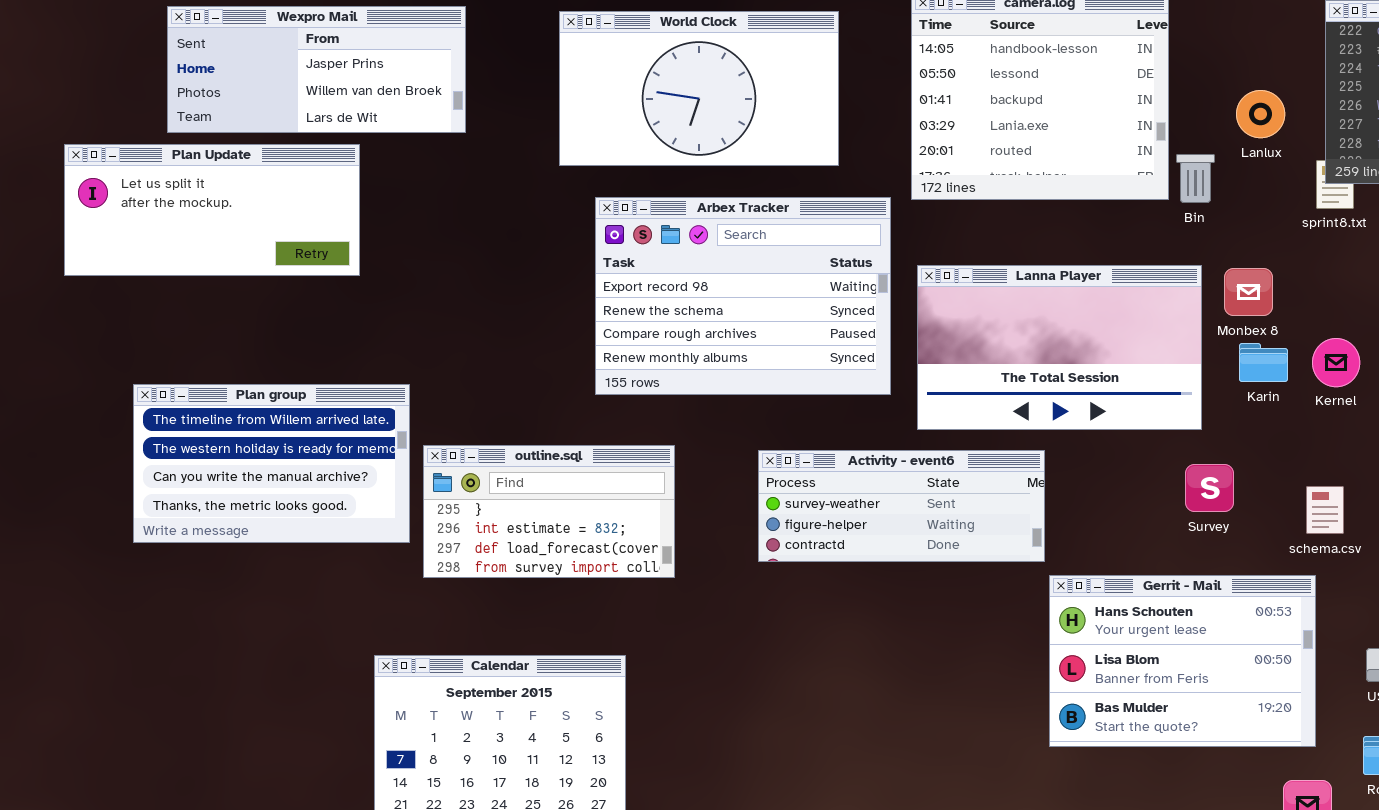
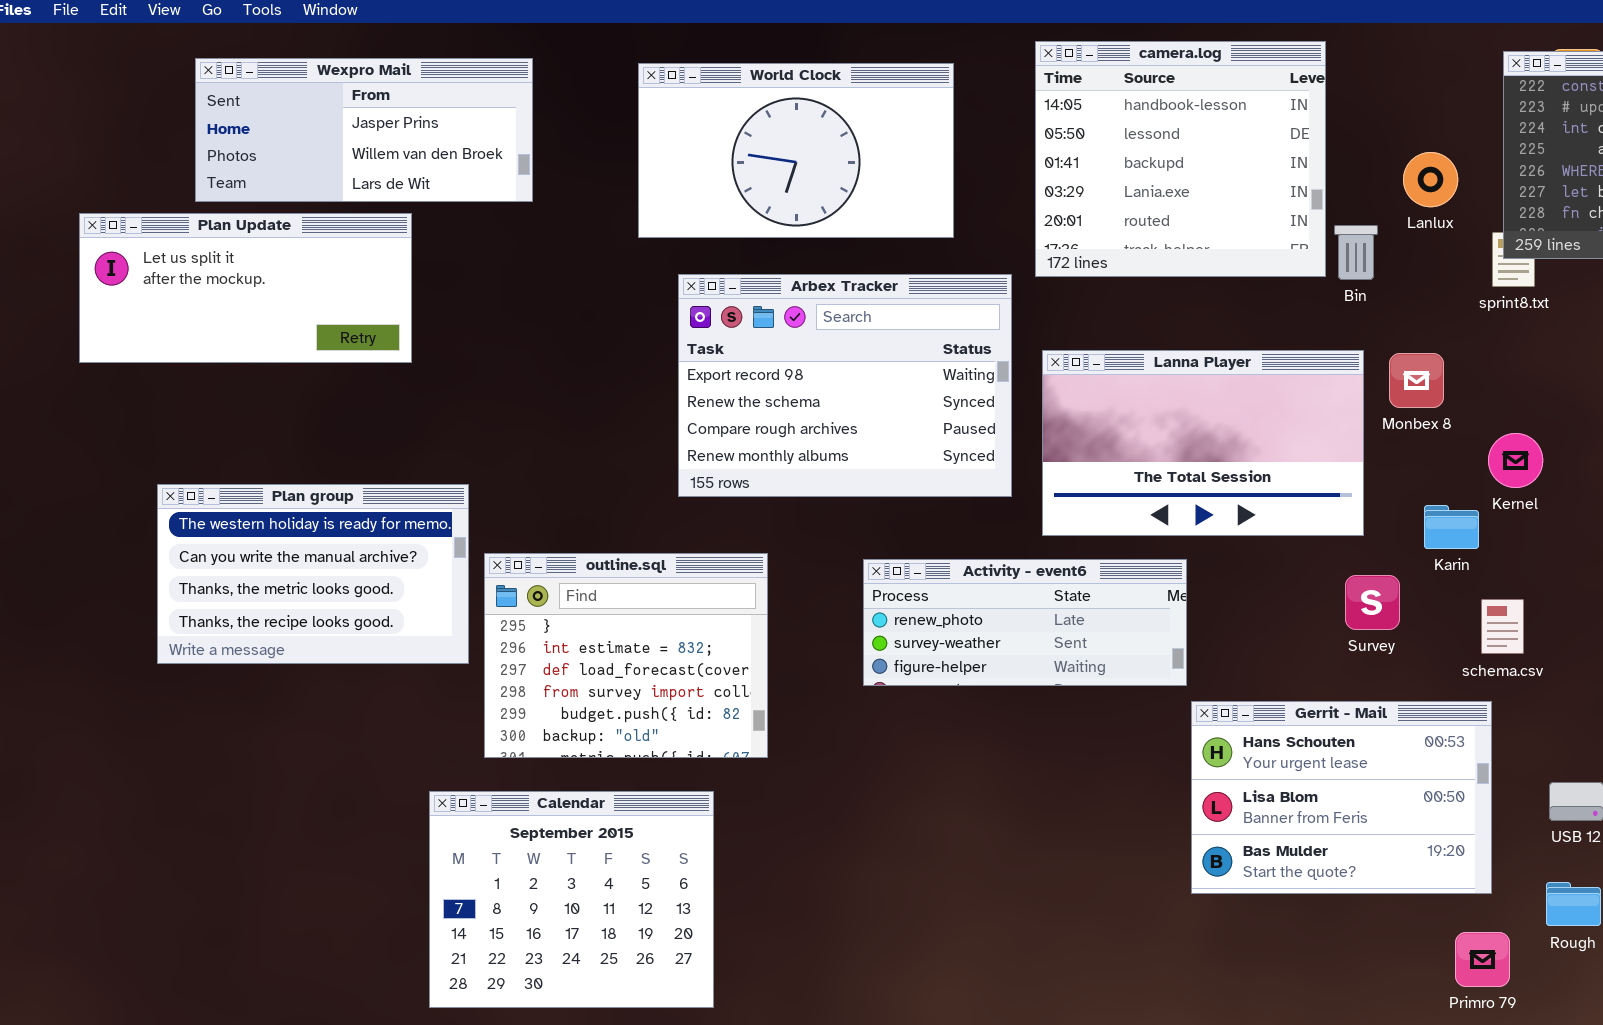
Karin: [1239,343,1288,382] -> [1424,505,1479,549], moved
Plan group: [133,384,410,543] -> [157,484,469,664], scrolled down 1 row
outline.sql: [423,445,675,578] -> [484,553,768,758], resized
Activity - event6: [758,450,1045,562] -> [863,559,1187,686], scrolled up 1 row

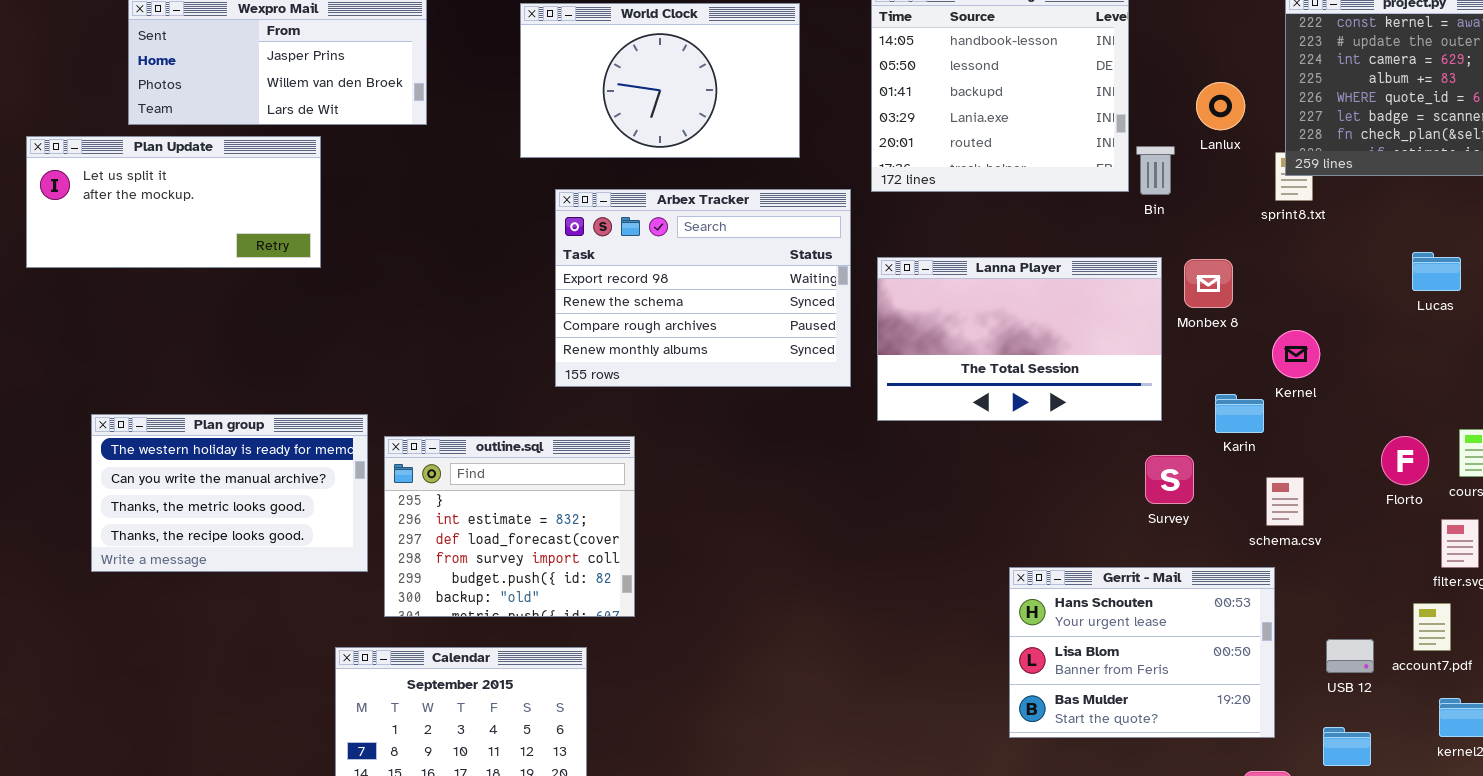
Plan group: [157,484,469,664] -> [91,414,368,572], moved
Activity - event6: [863,559,1187,686] -> none, closed

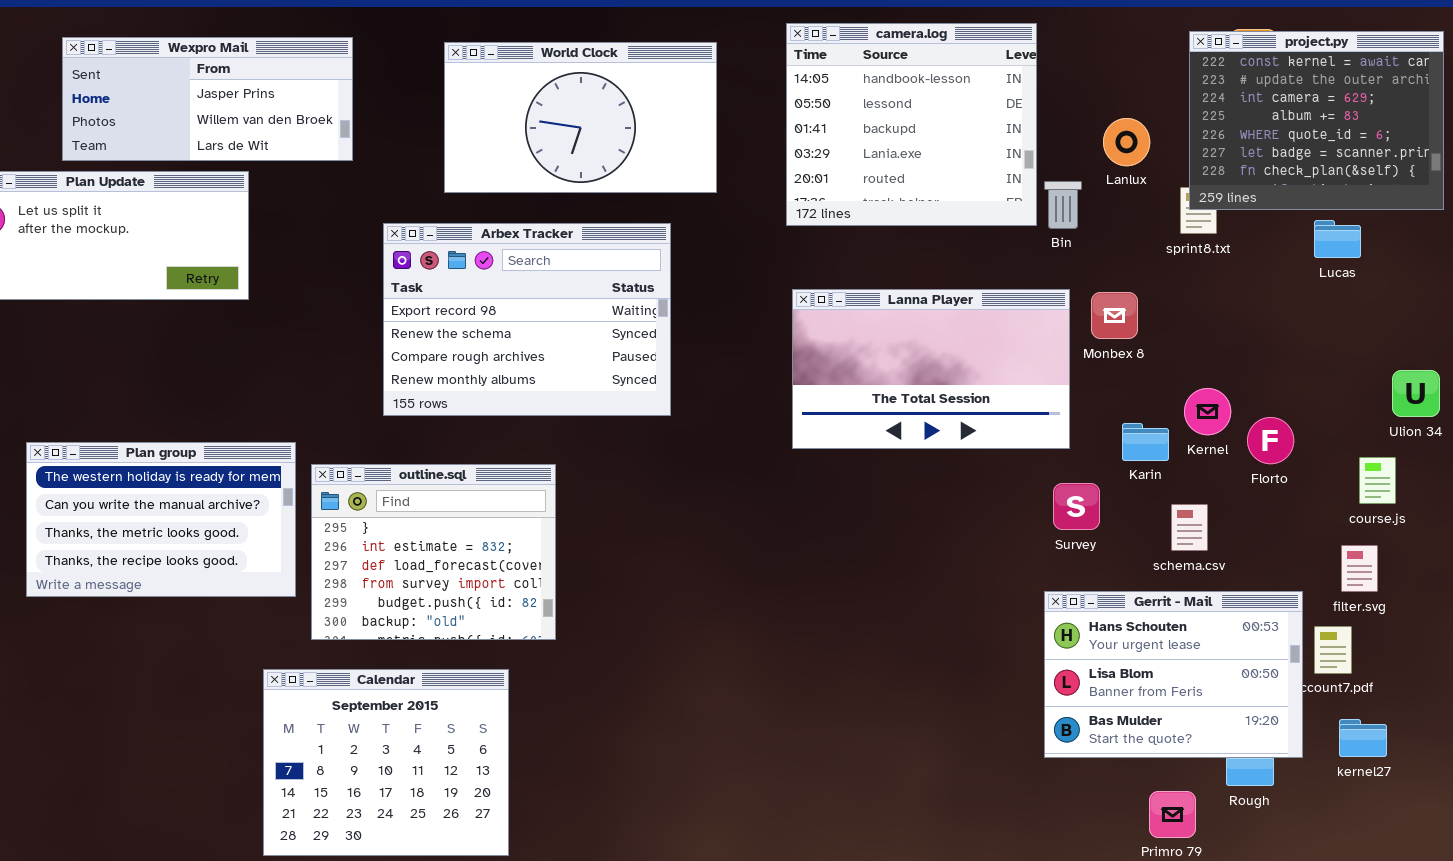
Arbex Tracker: [555,189,851,387] -> [383,223,671,416], moved
Lucas: [1412,252,1461,291] -> [1314,220,1361,258], moved
Kernel: [1272,330,1320,378] -> [1184,388,1231,435], moved
Florto: [1381,436,1429,485] -> [1247,417,1294,464], moved
Gerrit - Mail: [1009,567,1275,738] -> [1044,591,1303,758], moved

